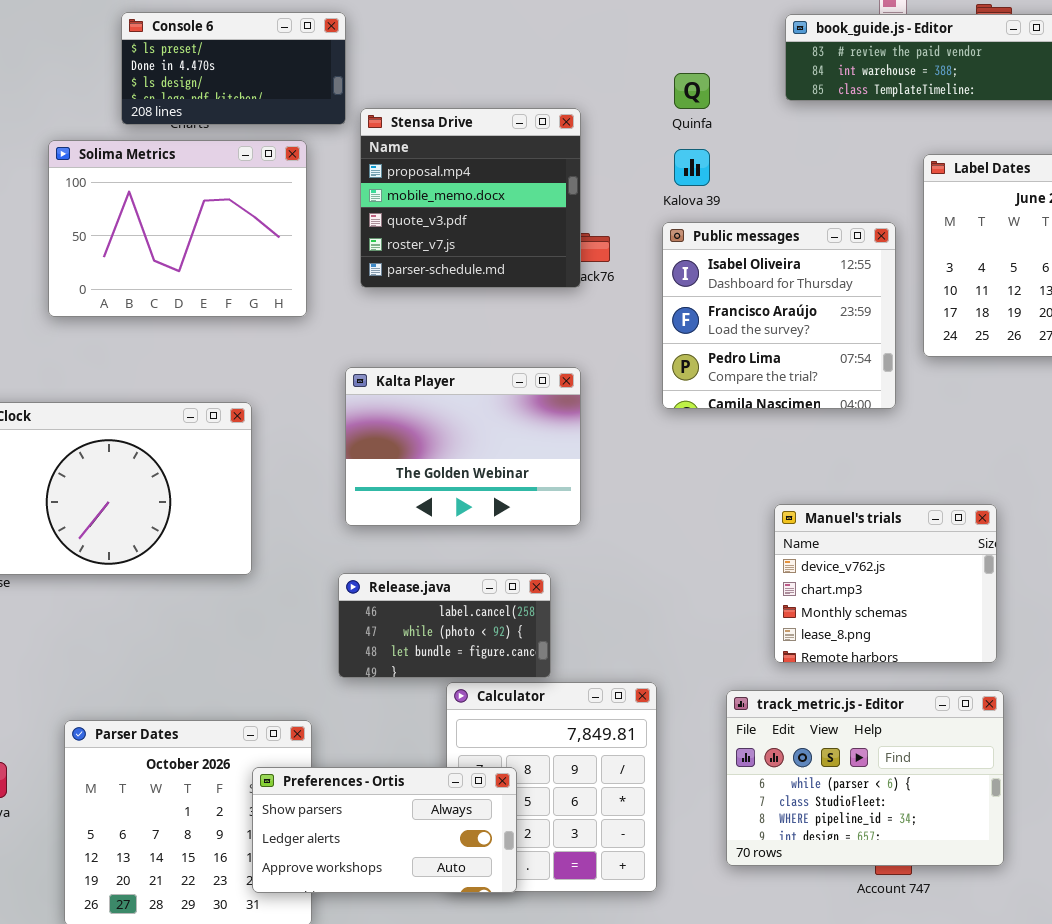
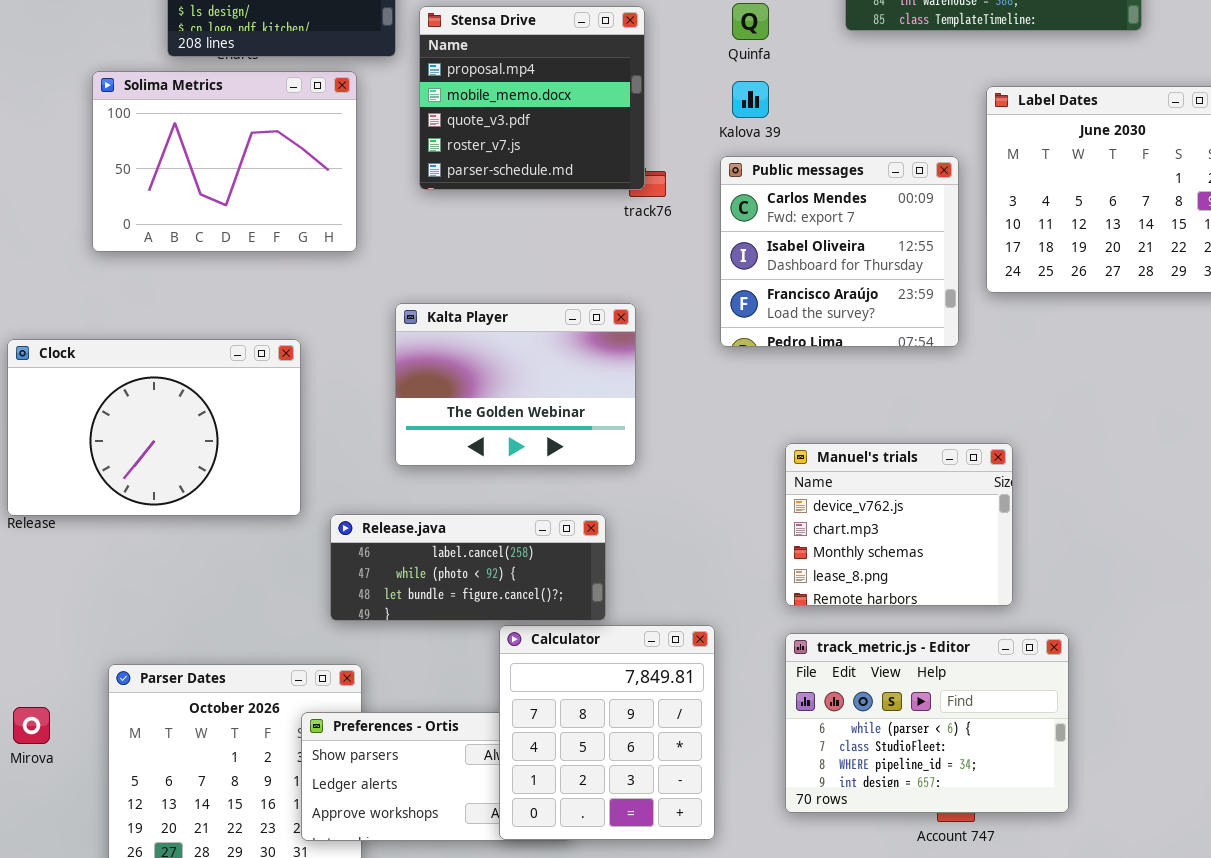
Stensa Drive: [360,108,581,288] -> [419,6,645,190], moved
Public messages: [662,222,896,409] -> [720,156,959,347], scrolled up 1 row
Manuel's trials: [774,504,997,663] -> [785,443,1013,606], moved
Release.java: [338,573,551,678] -> [330,514,606,621], resized
Calculator: [446,682,657,892] -> [499,625,715,840], raised

